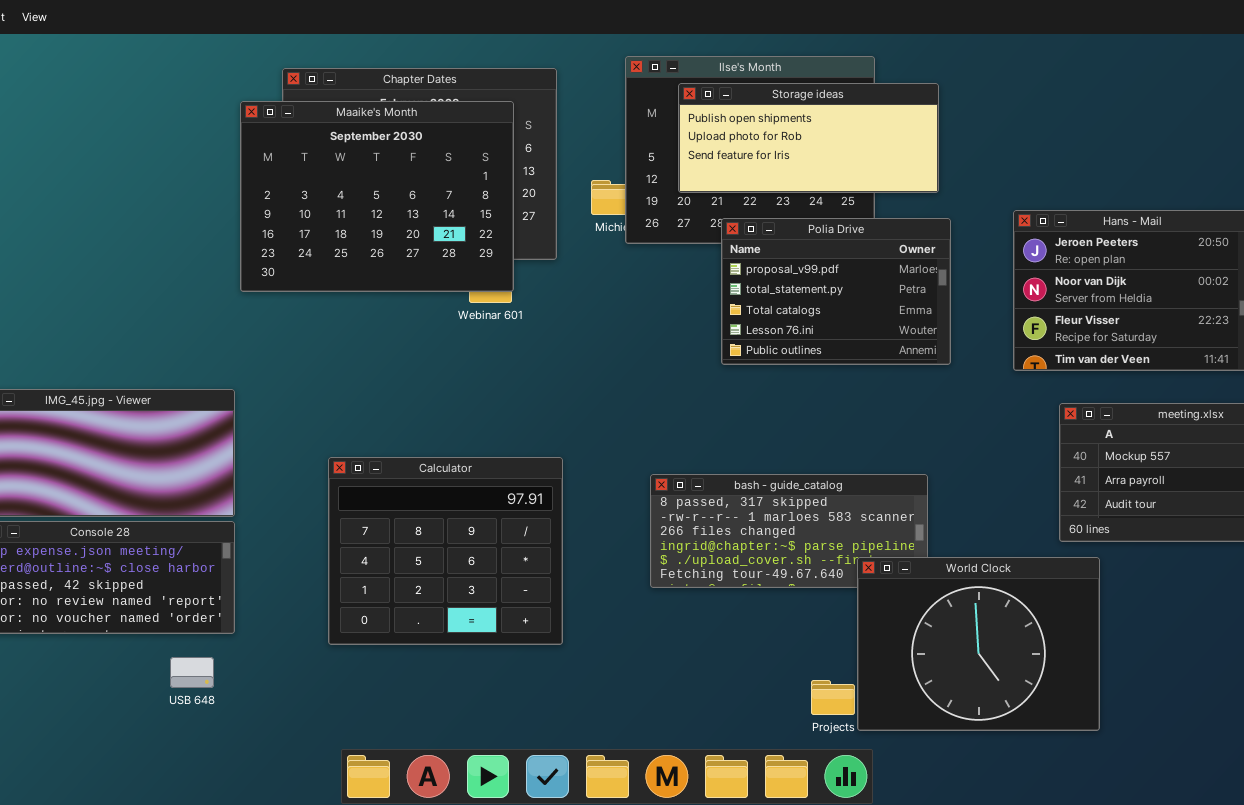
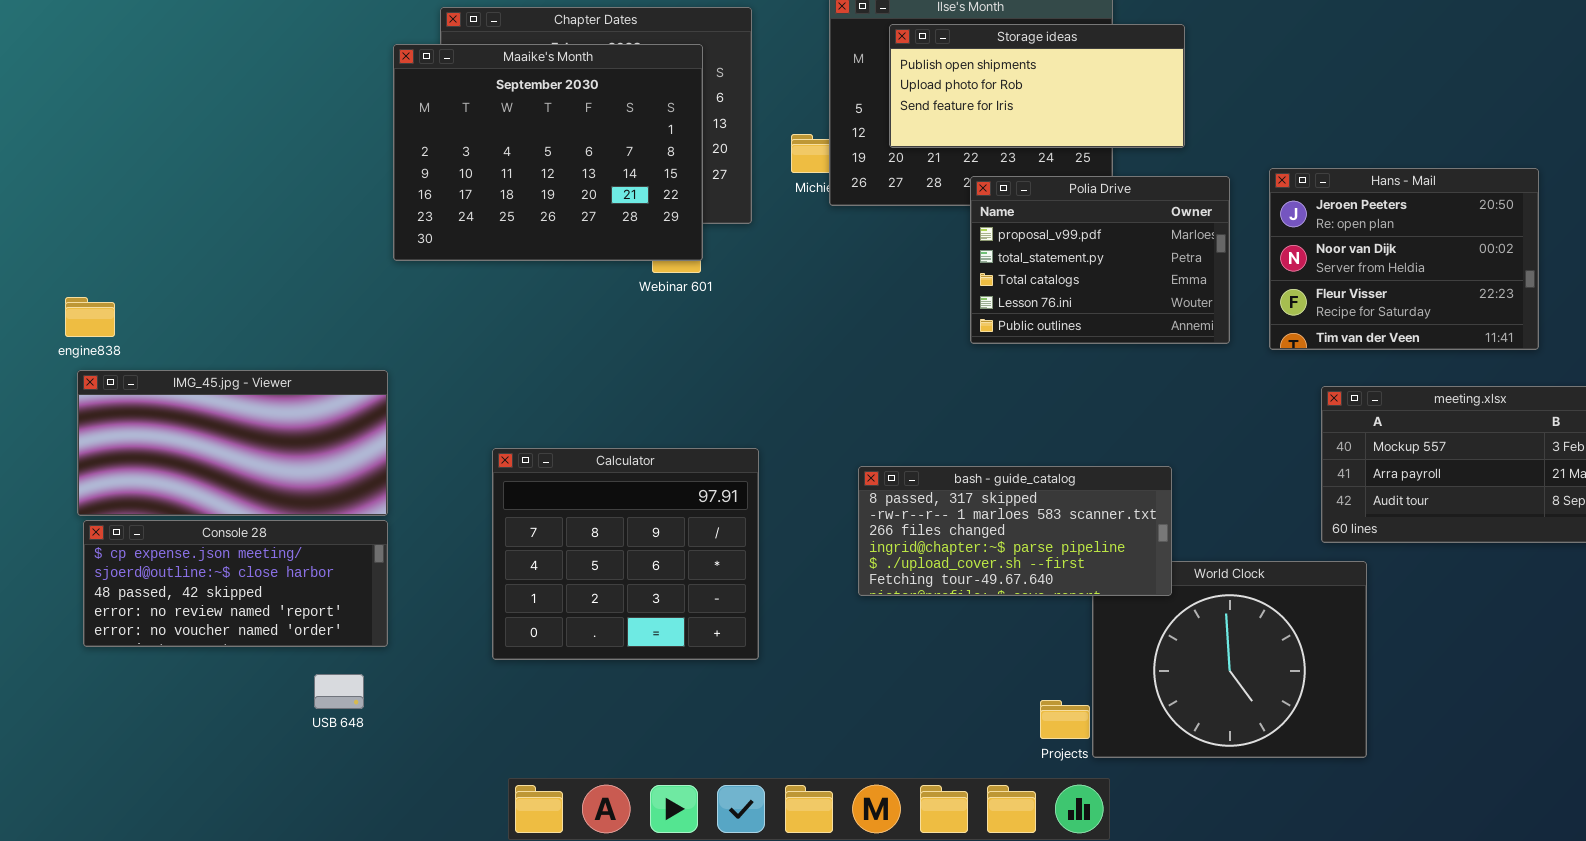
Polia Drive: [721,218,951,365] -> [970,176,1230,344], moved
bash - guide_catalog: [650,474,928,588] -> [858,466,1172,596], raised

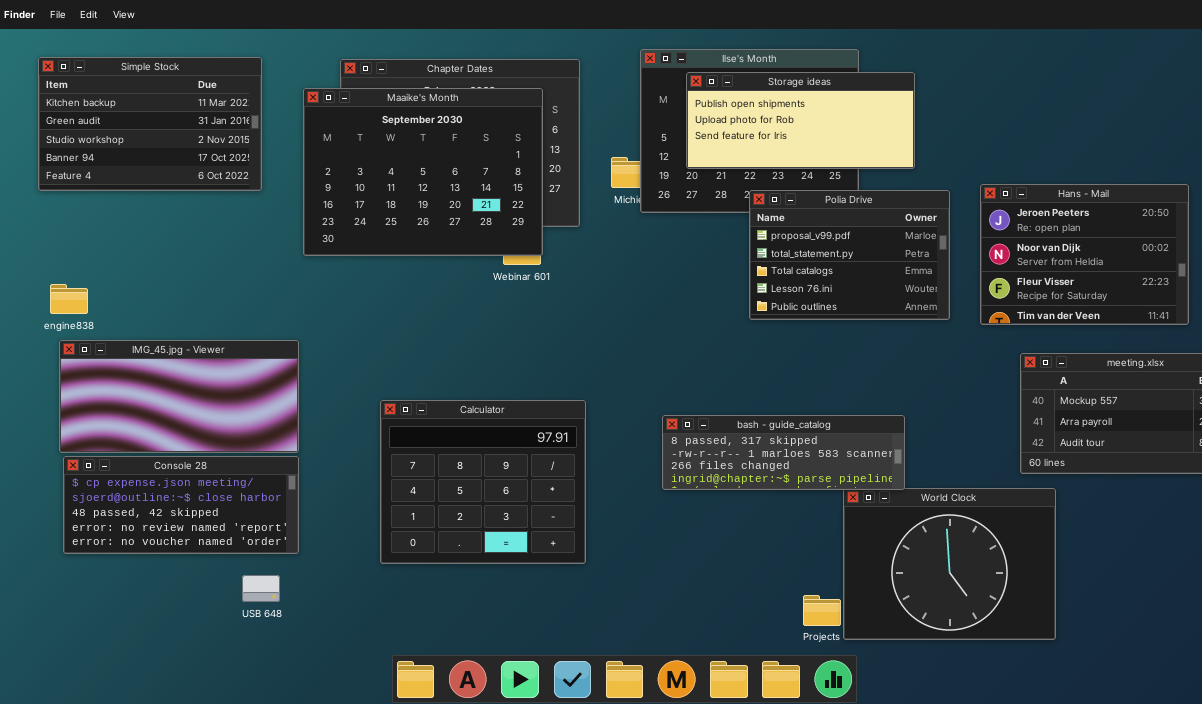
Simple Stock: none -> [38,57,262,191], opened
bash - guide_catalog: [858,466,1172,596] -> [662,415,905,490], resized

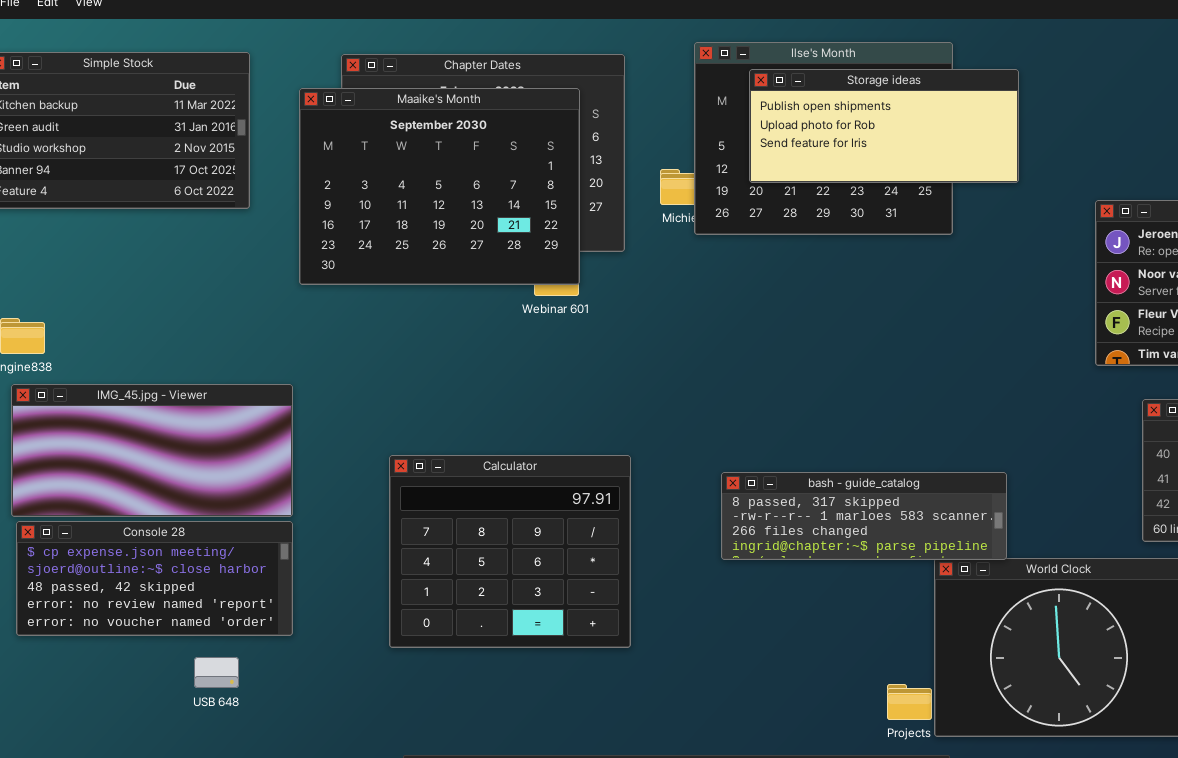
Polia Drive: [749,190,950,320] -> none, closed
USB 648: [242,575,280,602] -> [194,657,239,688], moved

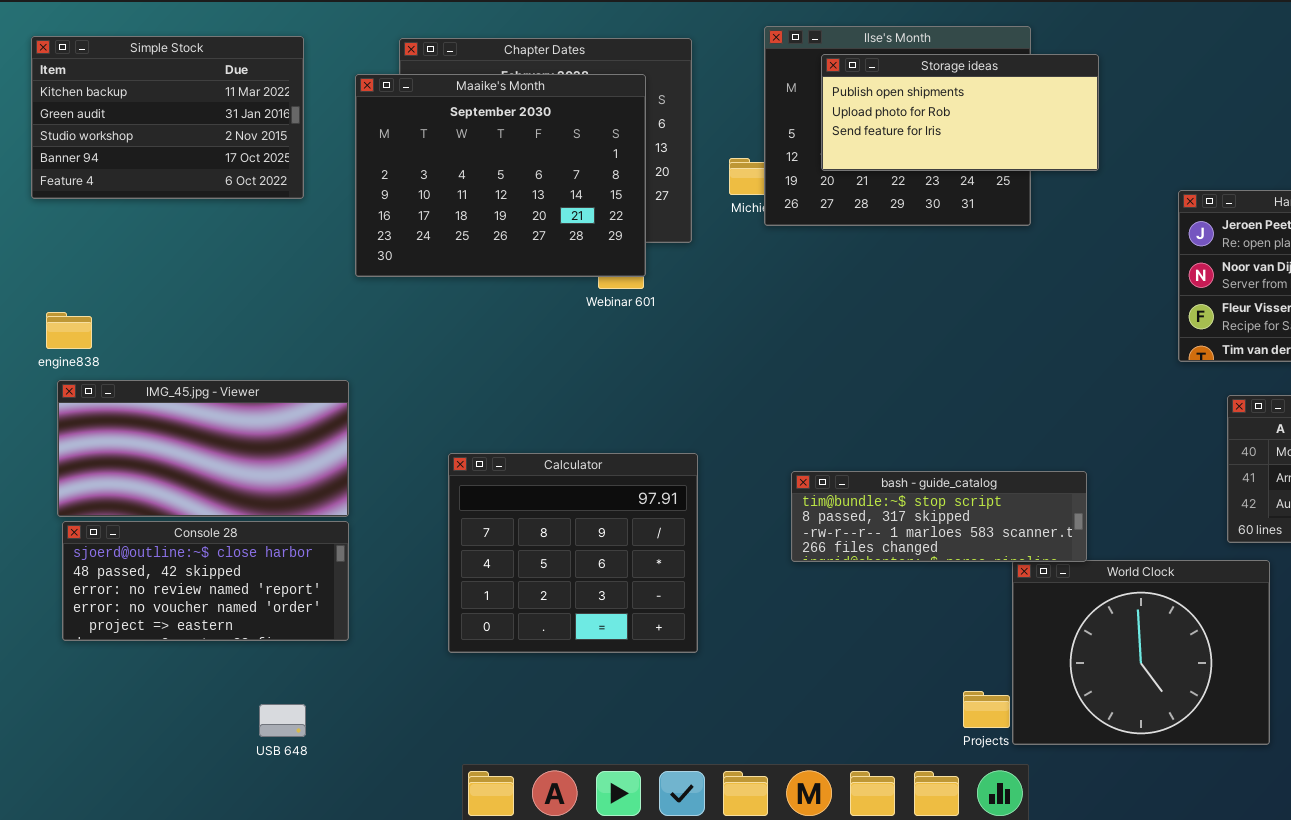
bash - guide_catalog: [721,472,1007,560] -> [791,471,1087,562], scrolled up 1 row
Console 28: [16,521,293,636] -> [62,521,349,641], scrolled down 1 row
USB 648: [194,657,239,688] -> [259,704,306,737], moved

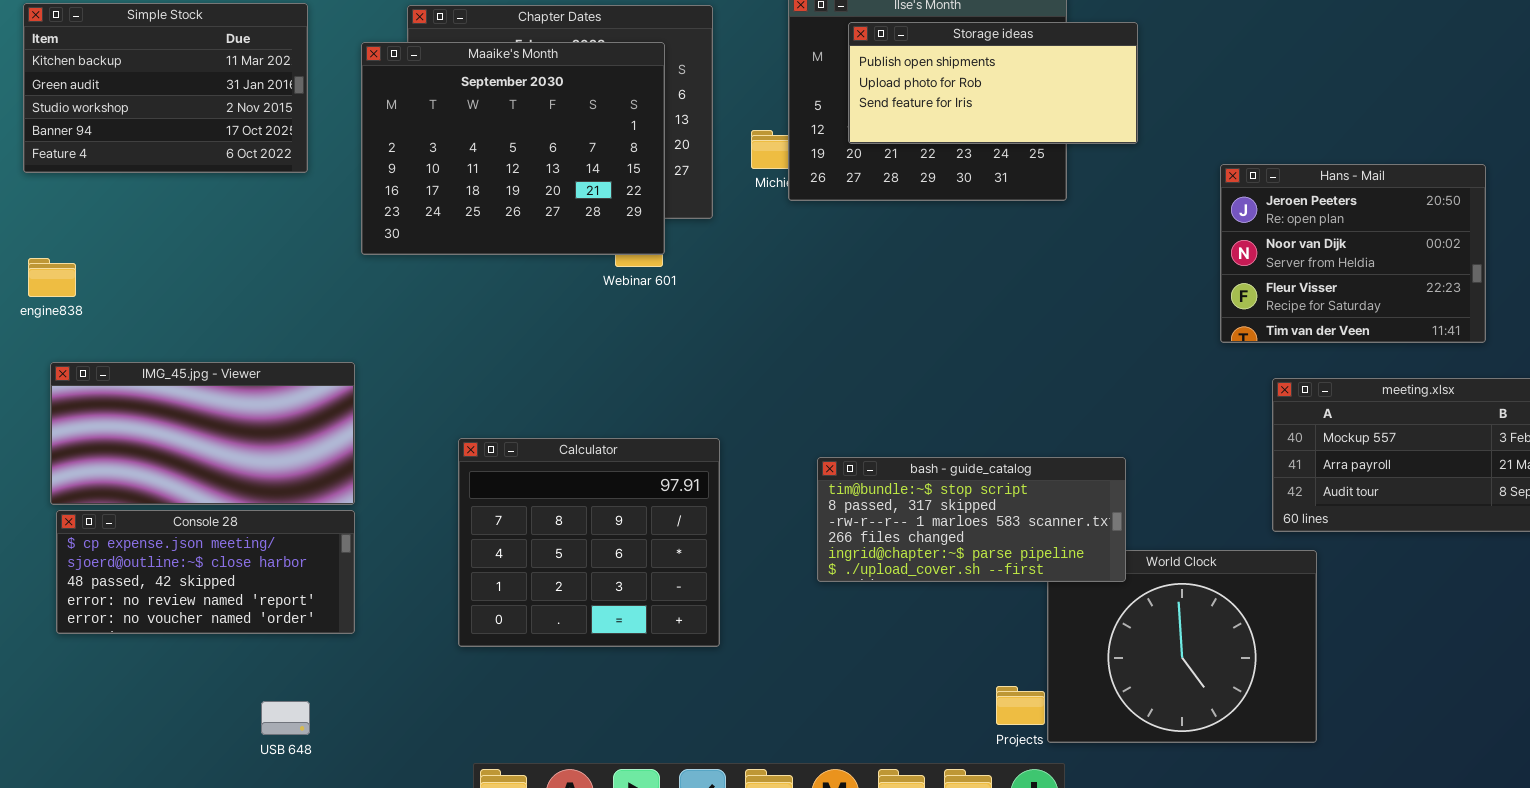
engine838: [46,312,92,349] -> [28,258,76,297], moved
bash - guide_catalog: [791,471,1087,562] -> [817,457,1126,582], resized
Console 28: [62,521,349,641] -> [56,510,355,634], scrolled up 1 row

